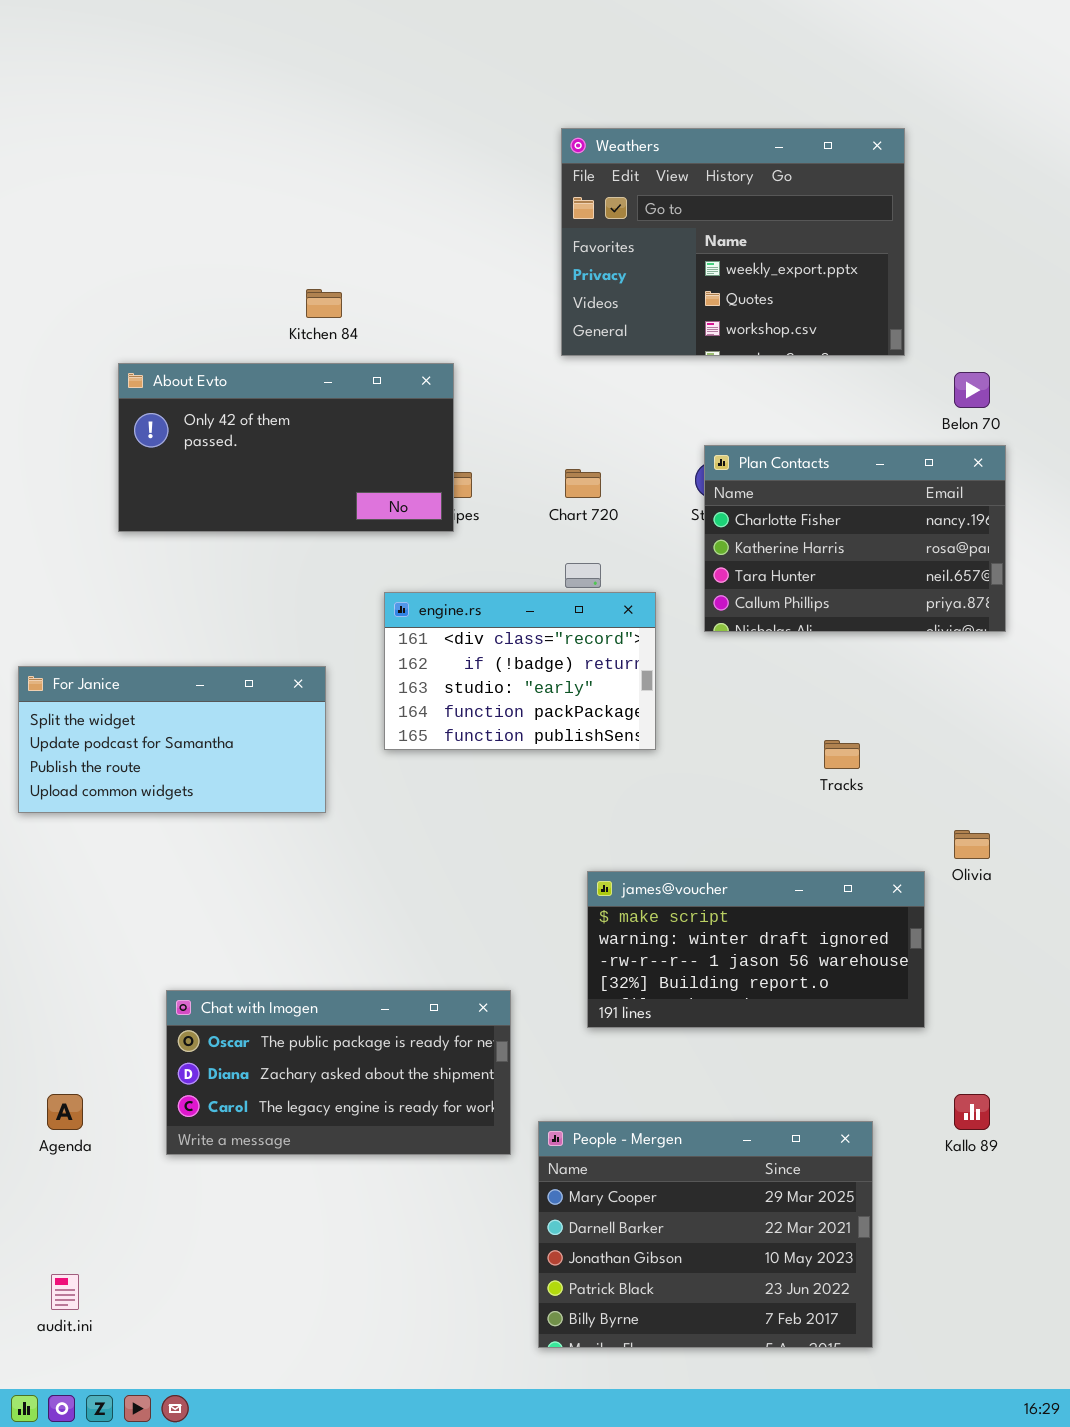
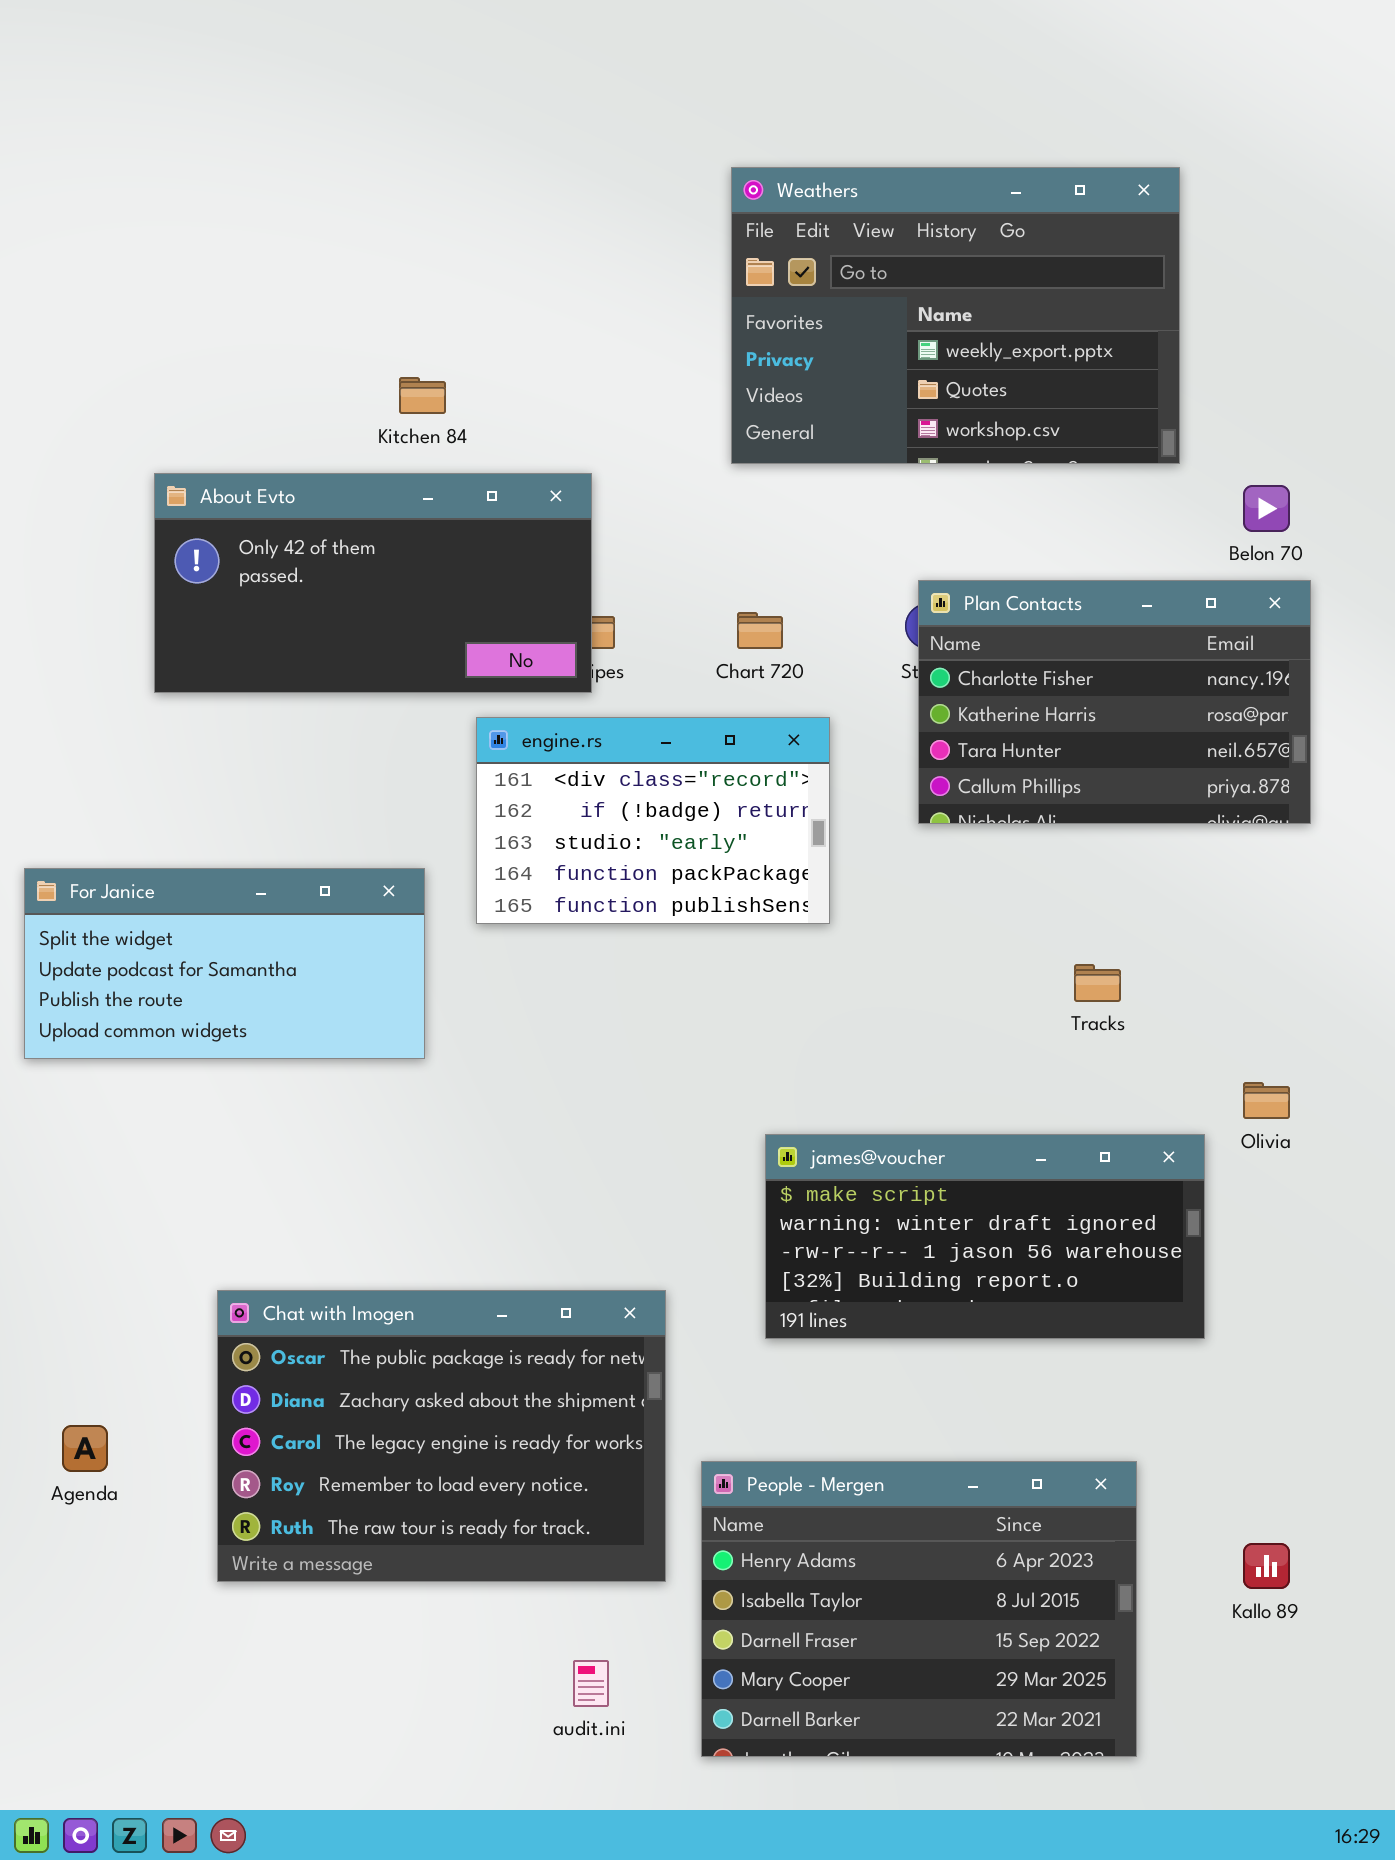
engine.rs: [384,592,656,750] -> [476,717,830,924], moved
Chat with Imogen: [166,990,511,1155] -> [217,1290,666,1582], resized
Kallo 89: [954,1094,990,1130] -> [1243,1543,1290,1589], moved
People - Mergen: [538,1121,873,1348] -> [701,1461,1137,1757], scrolled up 3 rows
audit.ini: [51,1274,79,1310] -> [573,1660,609,1707], moved

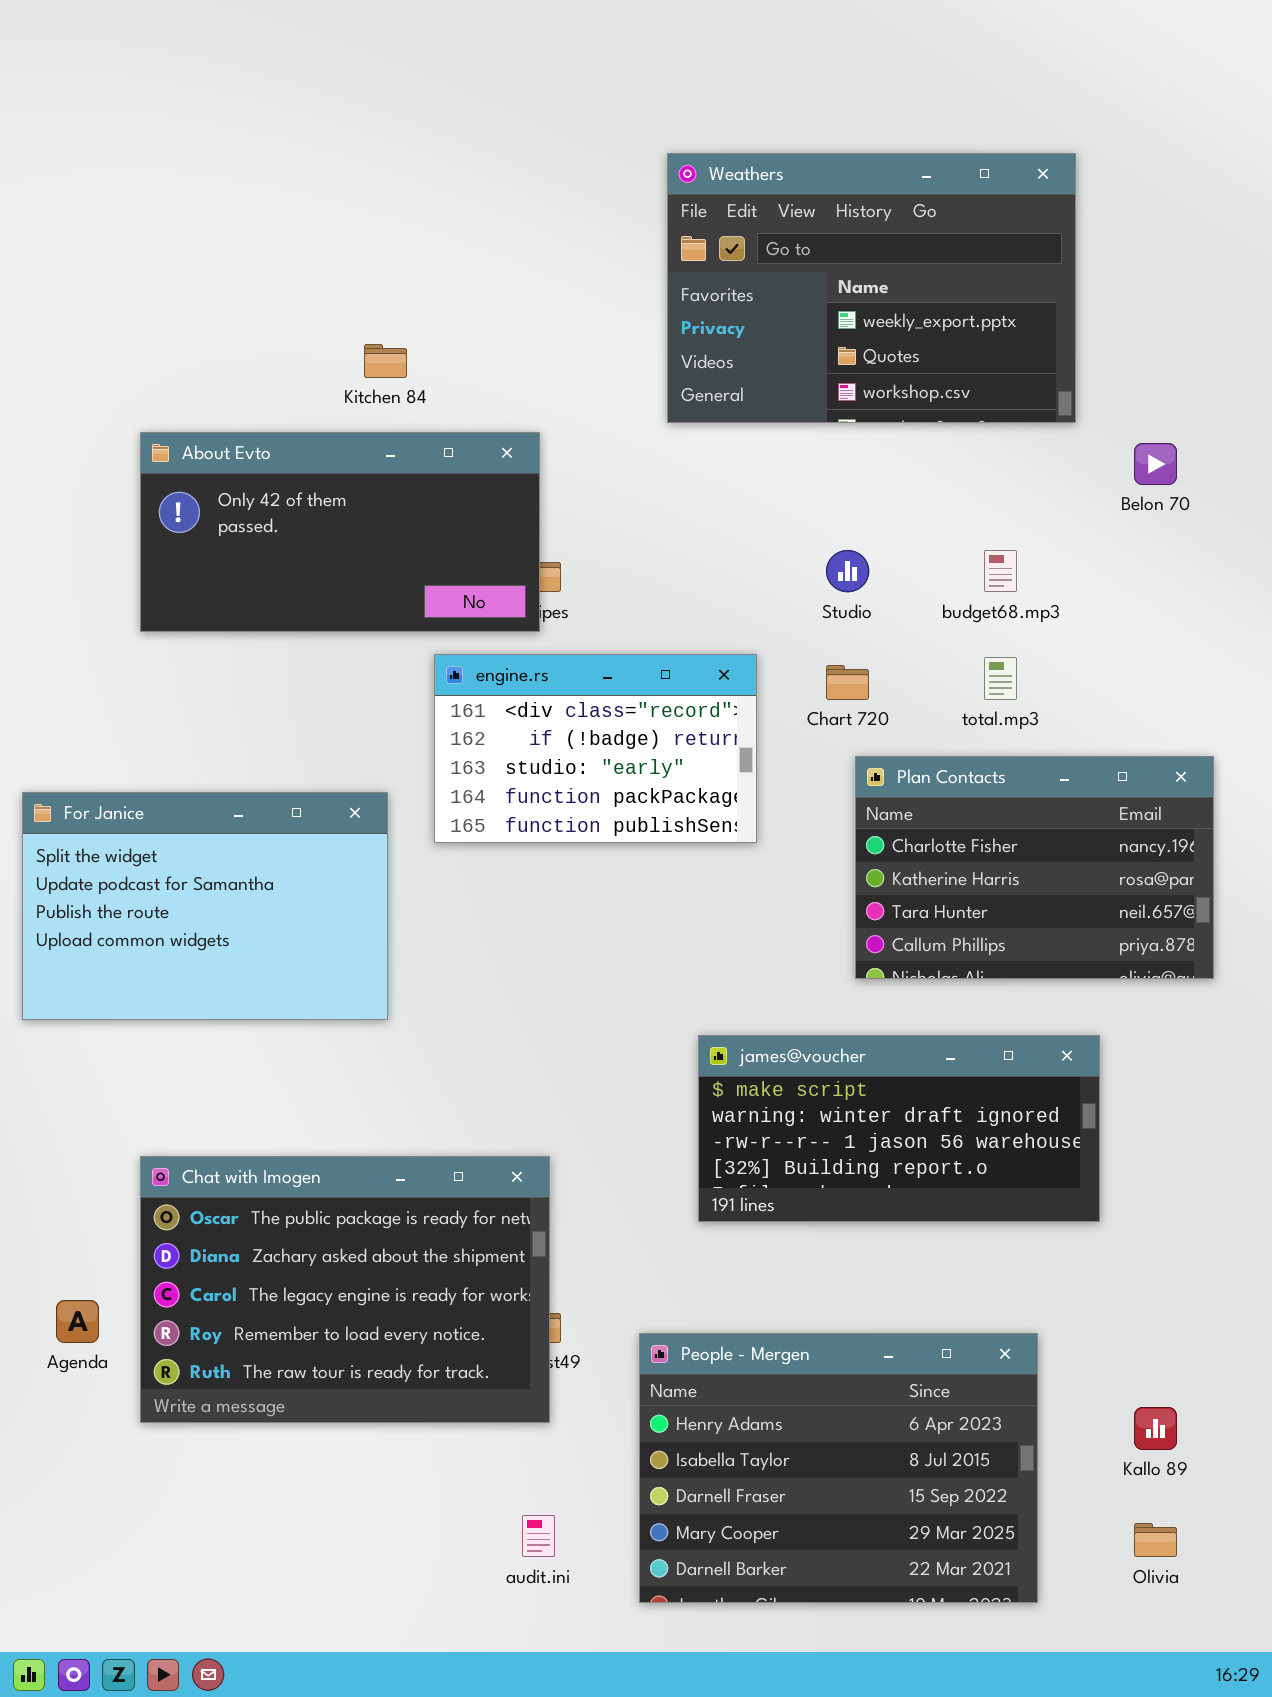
Plan Contacts: [918,580,1311,824] -> [855,756,1214,979], moved
Chart 720: [737,612,783,649] -> [826,665,869,700], moved
For Janice: [24,868,425,1059] -> [22,792,388,1020], resized
Olivia: [1243,1082,1290,1119] -> [1134,1523,1177,1557], moved
Chat with Imogen: [217,1290,666,1582] -> [140,1156,550,1423], moved

